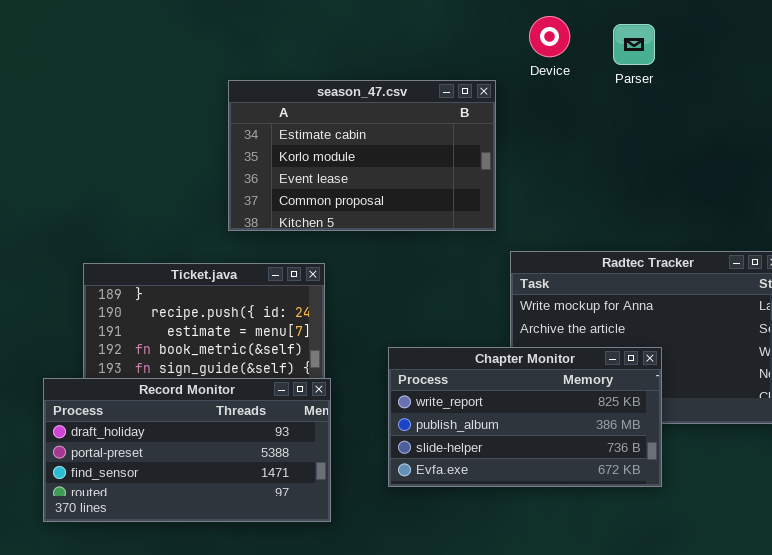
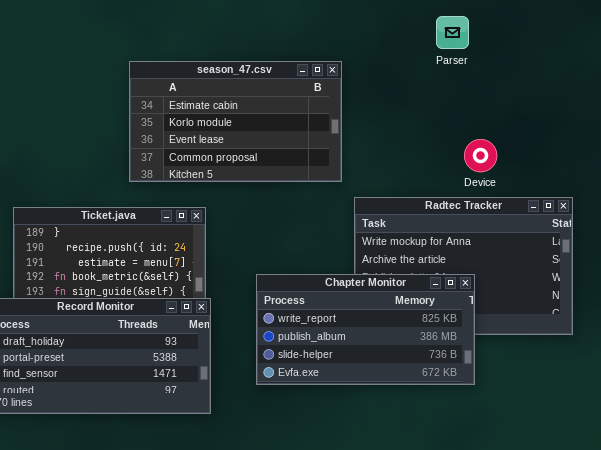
Device: [529,16,570,57] -> [464,139,497,172], moved

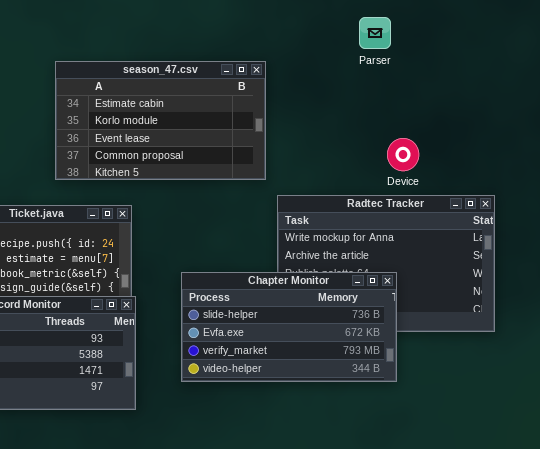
Chapter Monitor: [256,274,475,385] -> [181,272,397,382], scrolled down 2 rows

